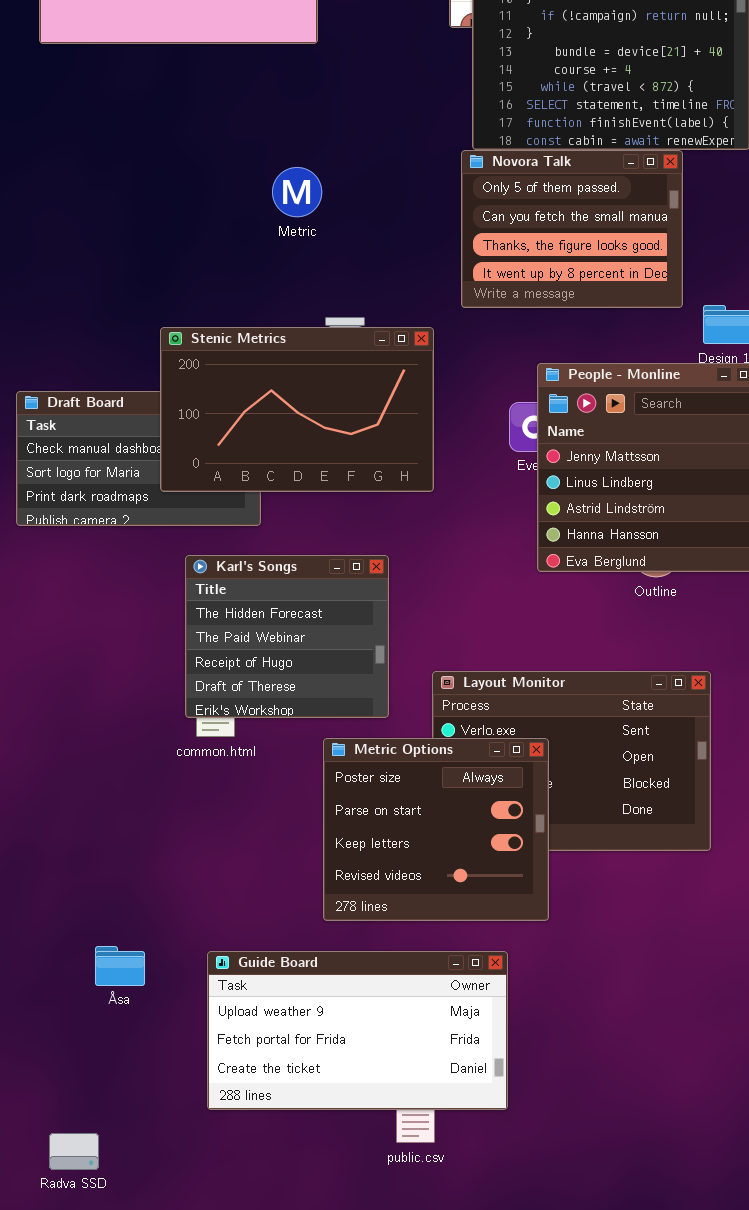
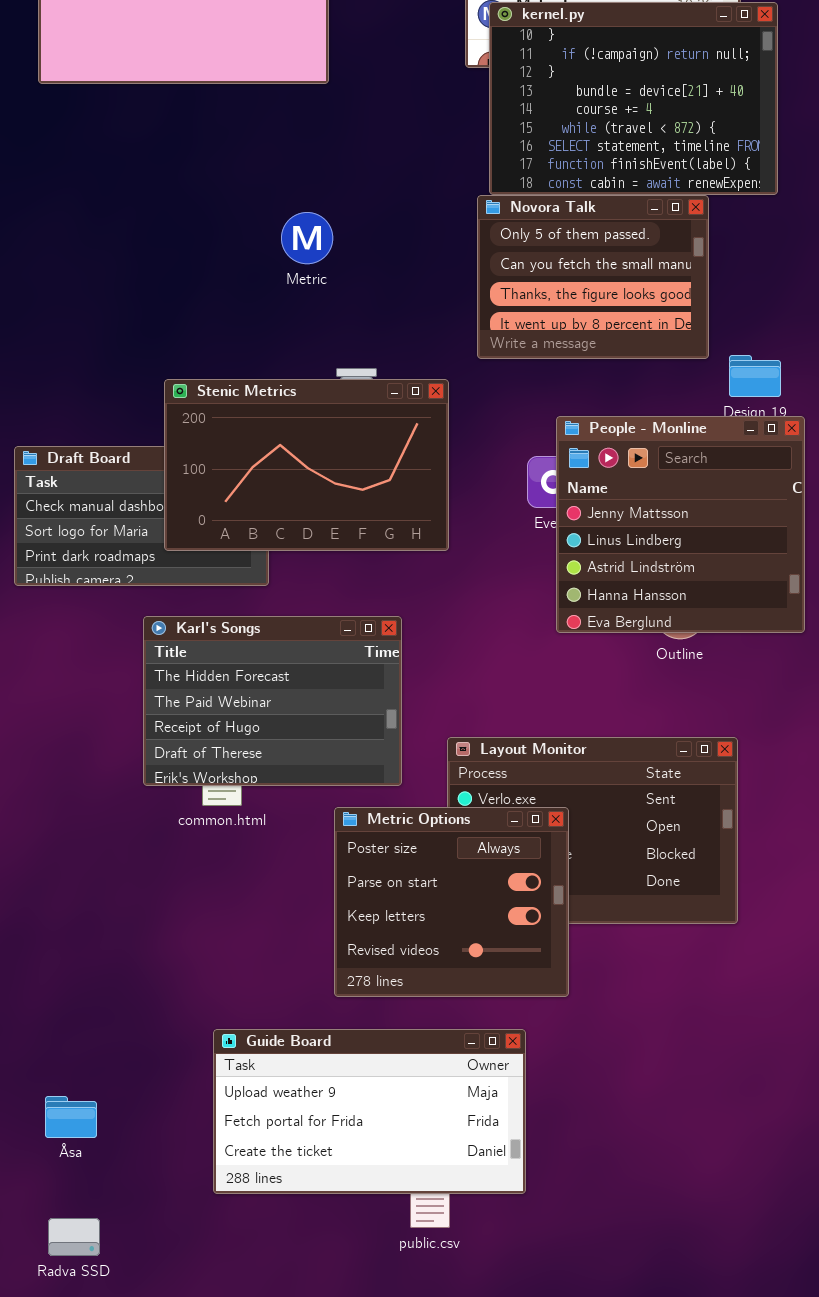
Karl's Songs: [185,555,389,718] -> [143,616,402,786], resized
Åsa: [95,946,145,986] -> [45,1096,97,1138], moved

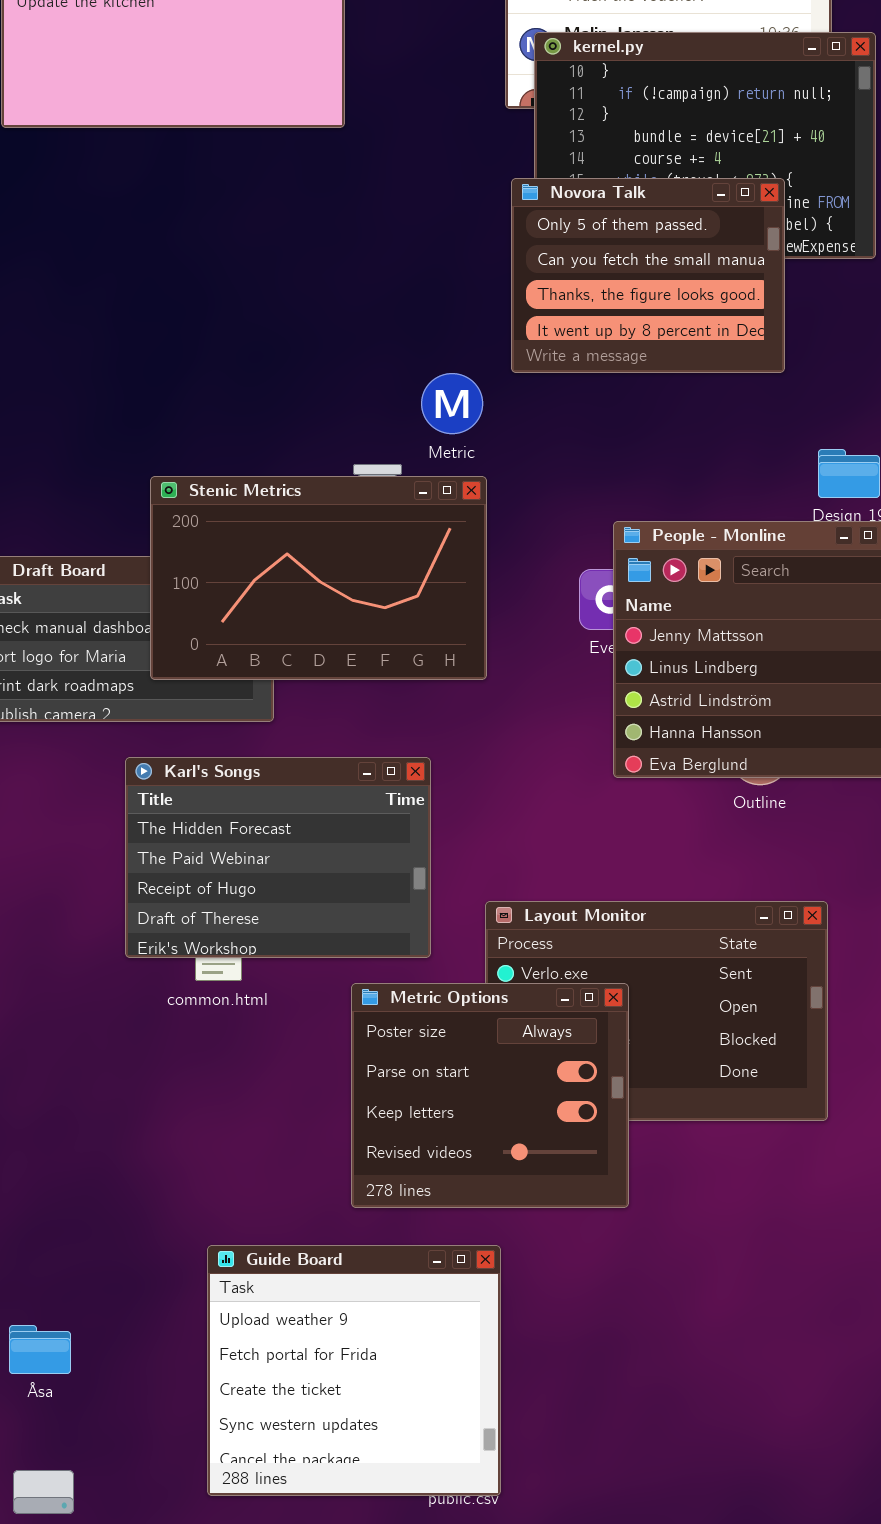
Novora Talk: [477,195,709,359] -> [511,178,785,373], moved
Metric: [281,212,333,264] -> [421,373,483,434], moved
Guide Board: [213,1029,526,1194] -> [207,1245,501,1496], resized

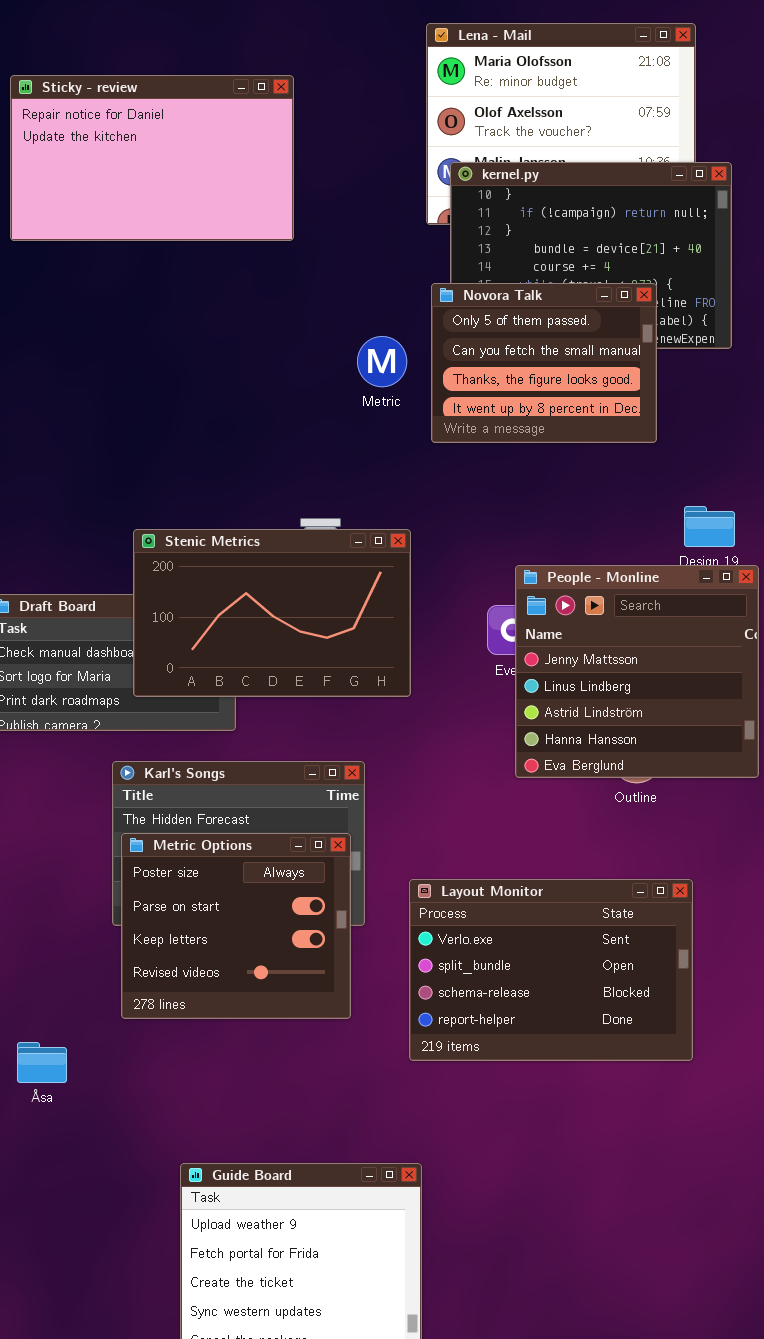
Metric: [421,373,483,434] -> [357,336,407,387], moved
Metric Options: [351,983,629,1208] -> [121,833,351,1019], moved
Åsa: [9,1325,71,1374] -> [17,1042,67,1083], moved

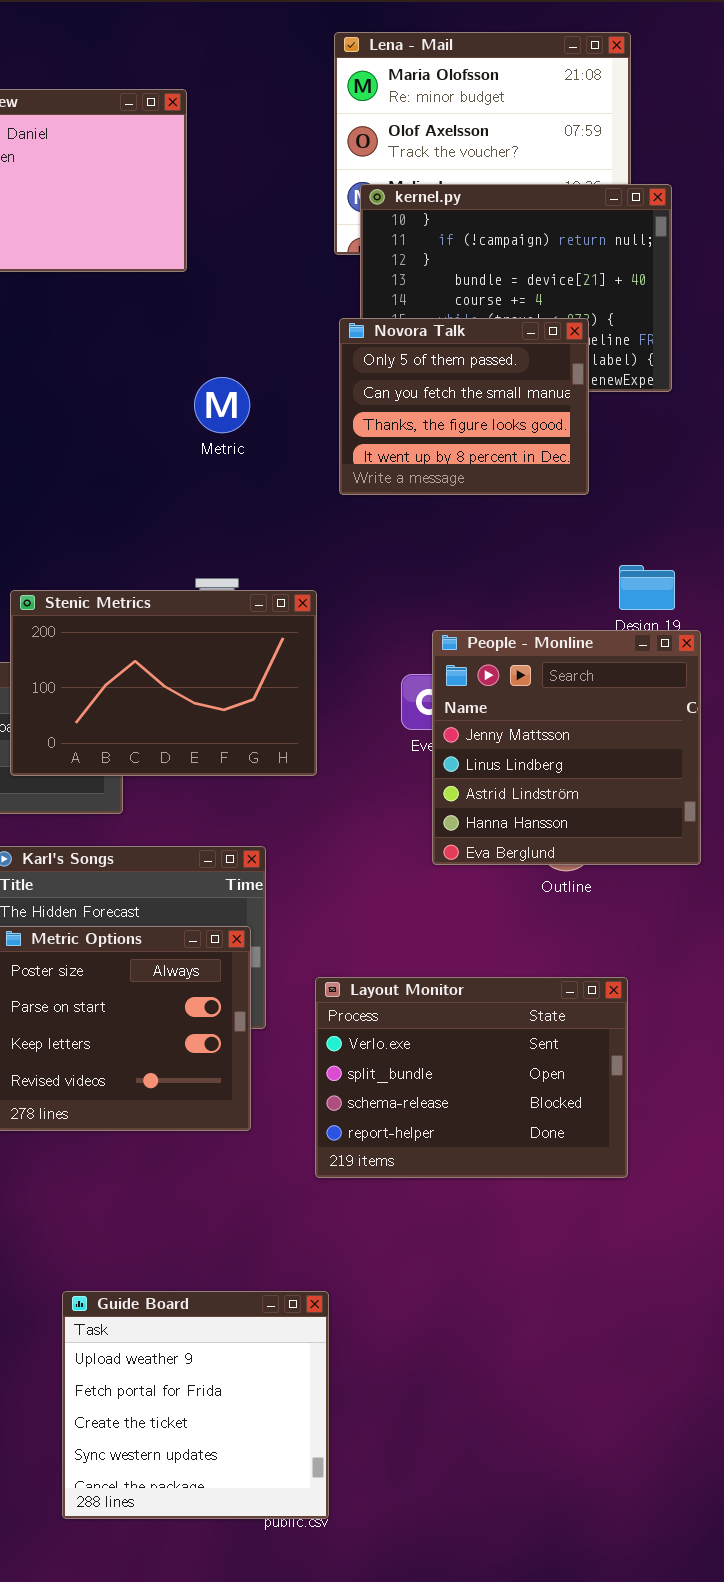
Metric: [357,336,407,387] -> [194,377,250,433], moved

